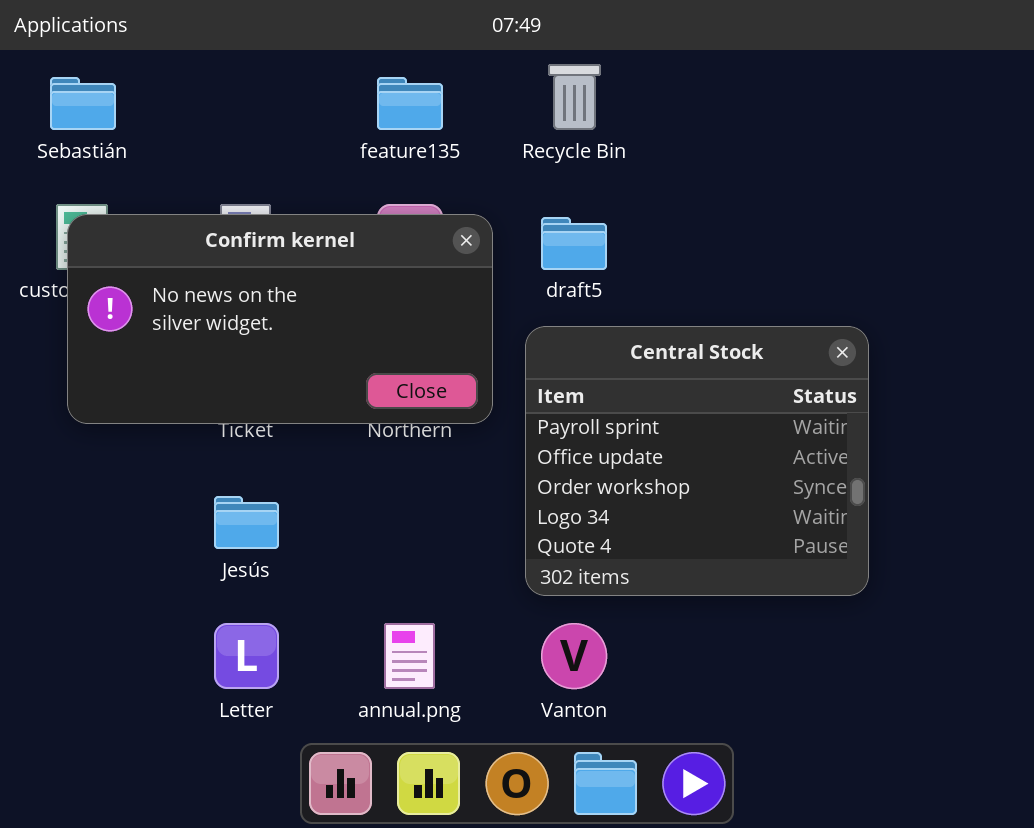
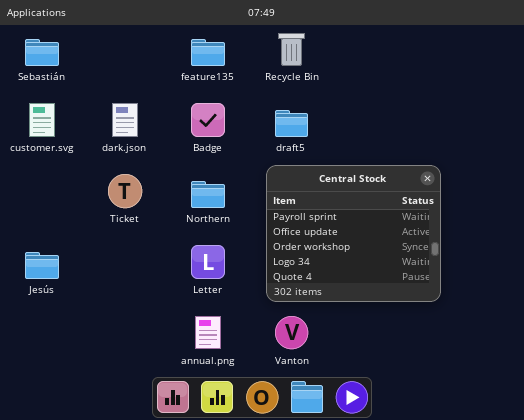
Confirm kernel: [67,214,493,424] -> none, closed
Jesús: [214,496,279,549] -> [25,252,59,279], moved
Letter: [214,623,279,689] -> [191,245,225,279], moved

